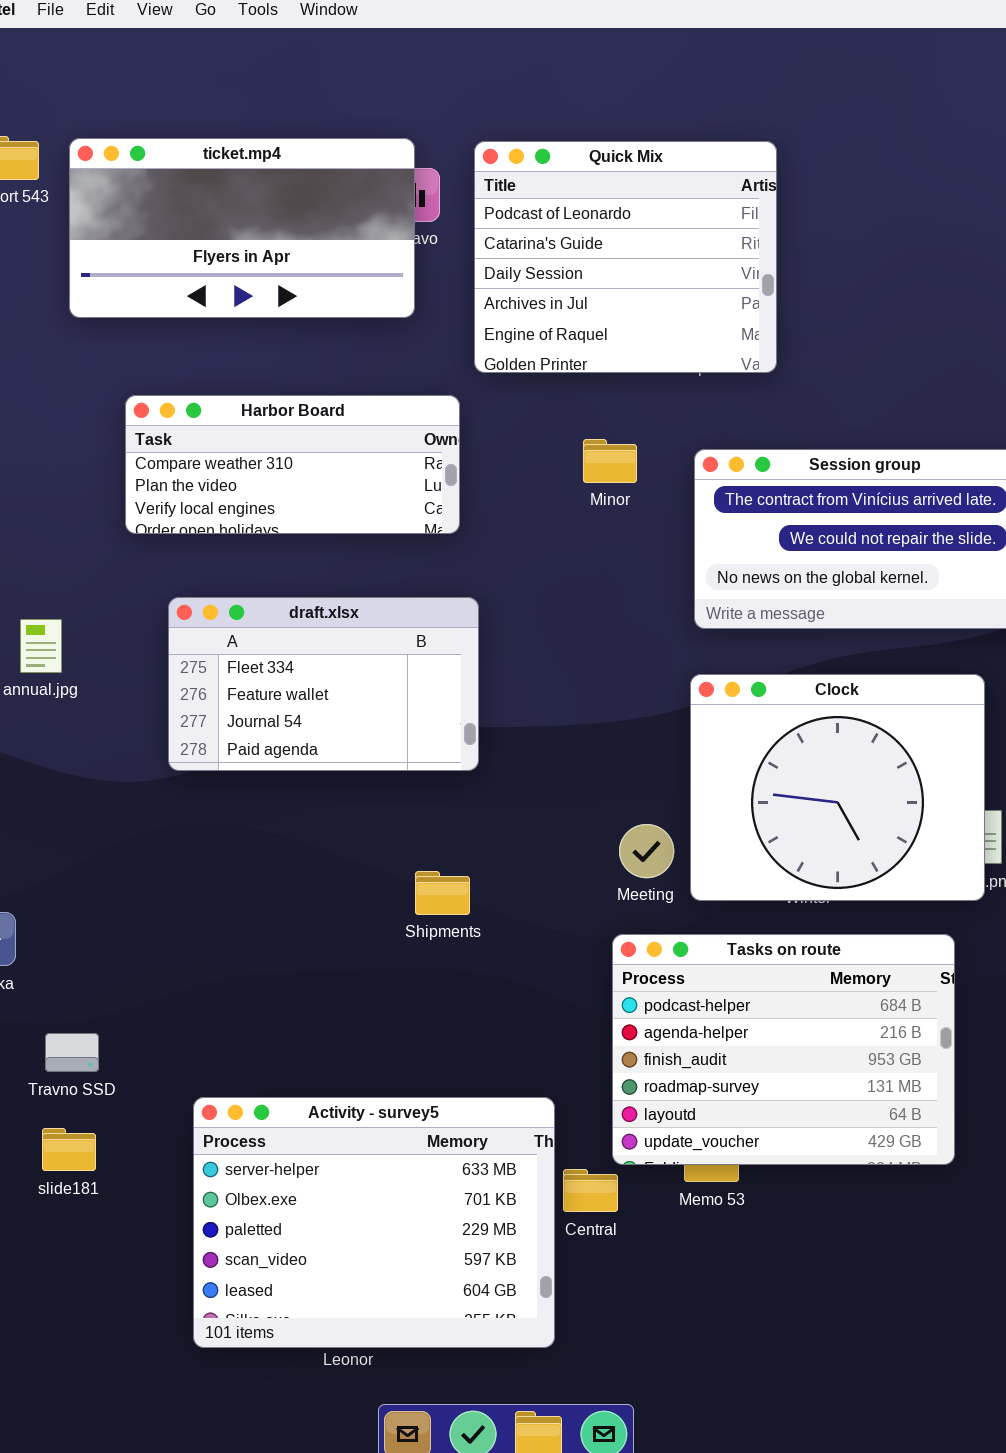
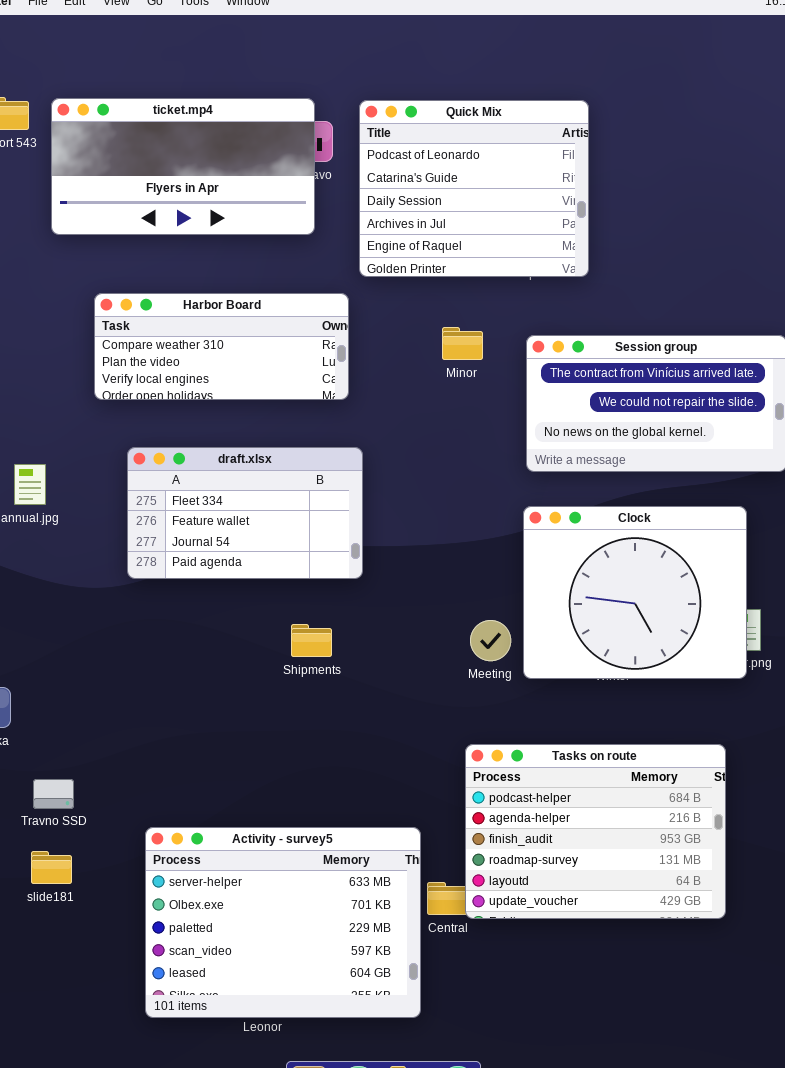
Shipments: [415,871,470,915] -> [291,624,332,657], moved
Tasks on route: [612,934,955,1165] -> [465,744,726,919], moved

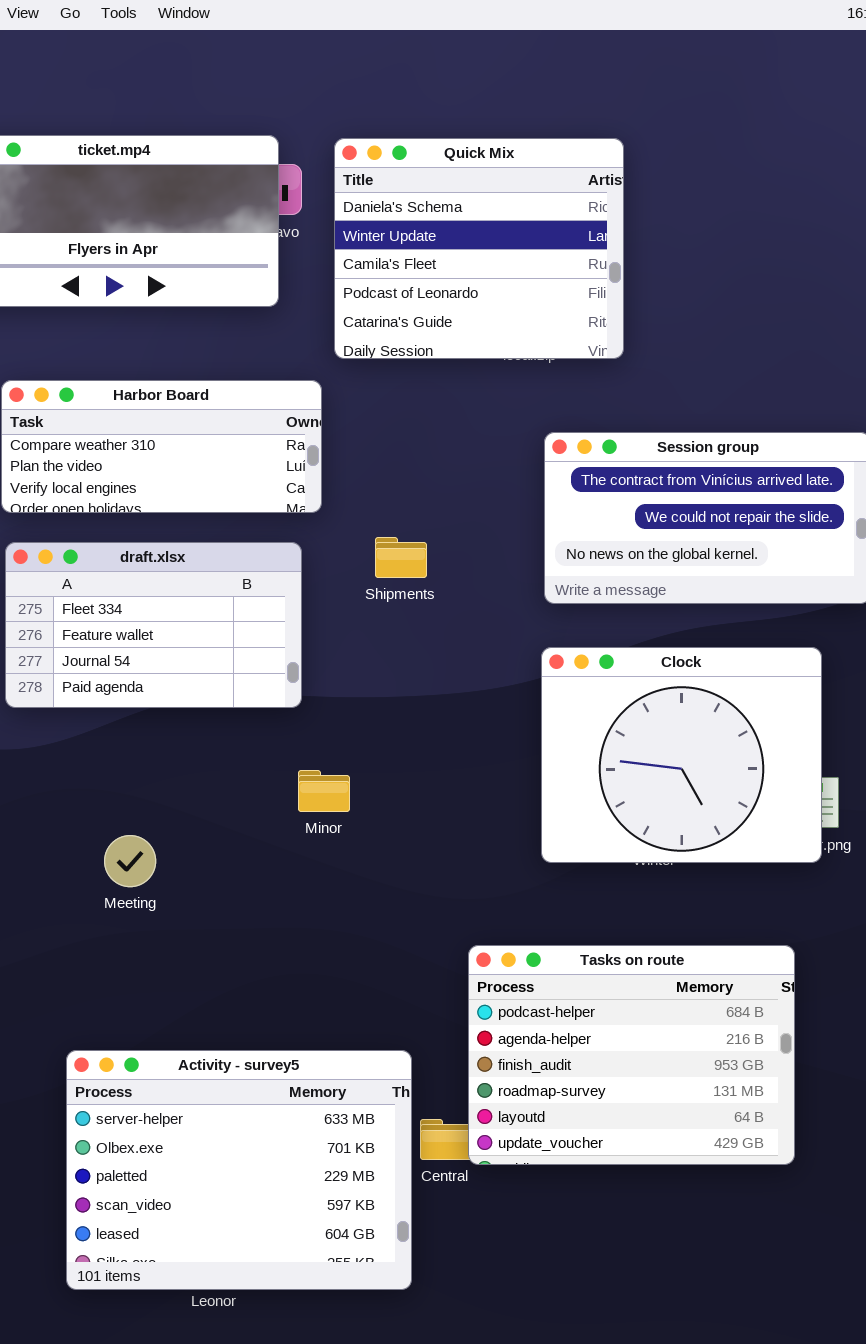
Quick Mix: [359,100,589,277] -> [334,138,624,359], scrolled up 3 rows
Minor: [442,327,483,360] -> [298,770,350,812], moved
draft.xlsx: [127,447,363,579] -> [5,542,302,708], moved
Meeting: [470,620,511,661] -> [104,835,156,887], moved
Shipments: [291,624,332,657] -> [375,537,427,578], moved

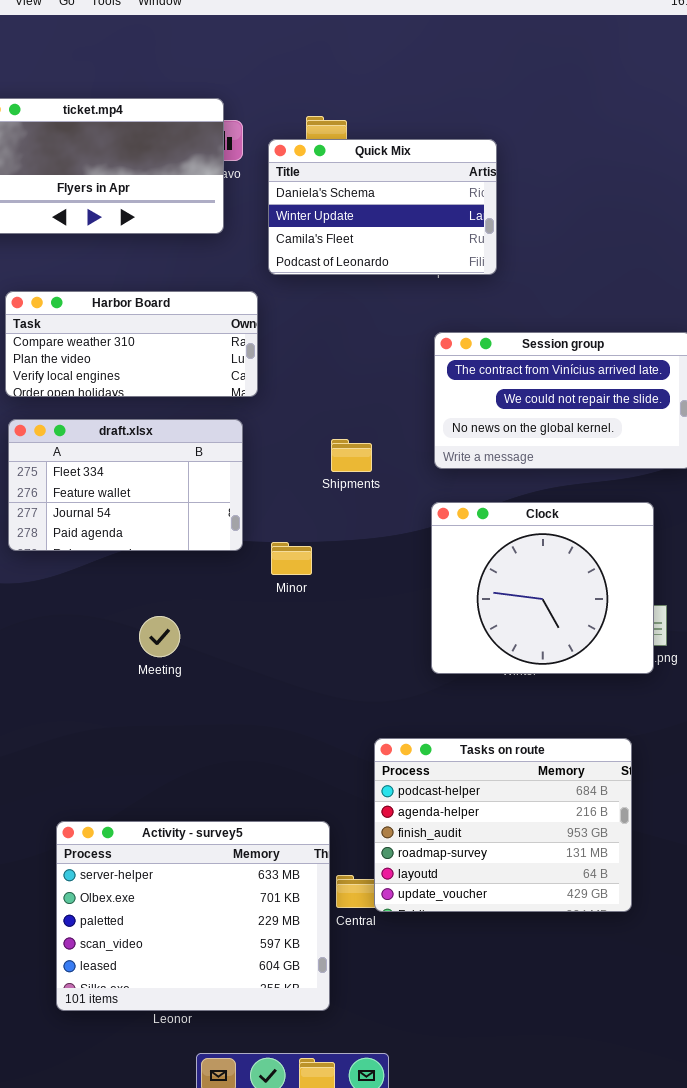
Quick Mix: [334,138,624,359] -> [268,139,497,275], resized
Shipments: [375,537,427,578] -> [331,439,372,472], moved
Minor: [298,770,350,812] -> [271,542,312,575], moved
Meeting: [104,835,156,887] -> [139,616,180,657], moved

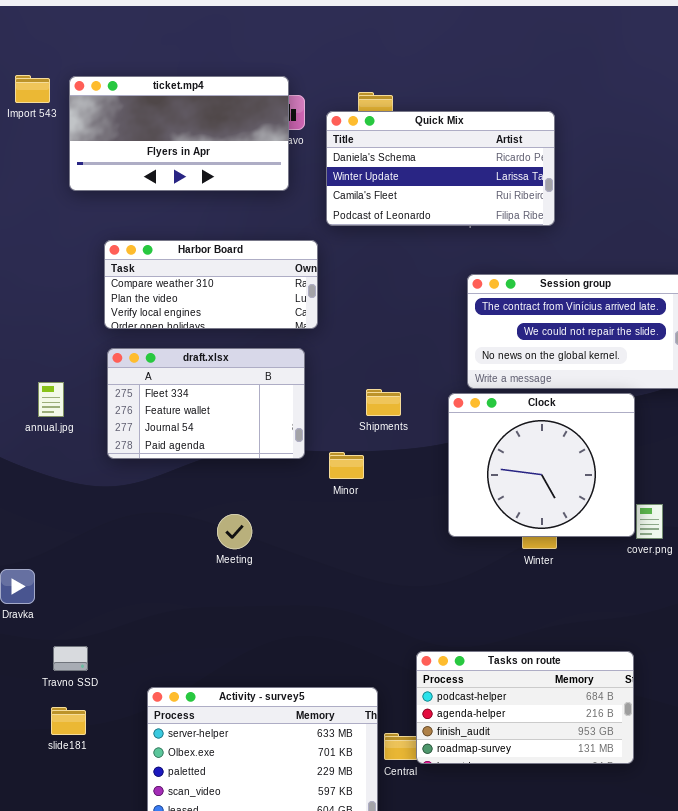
Quick Mix: [268,139,497,275] -> [326,111,555,226], resized
Shipments: [331,439,372,472] -> [366,389,401,416], moved
Clock: [431,502,654,674] -> [448,393,635,537], moved
Tasks on route: [374,738,632,912] -> [416,651,634,764], resized

